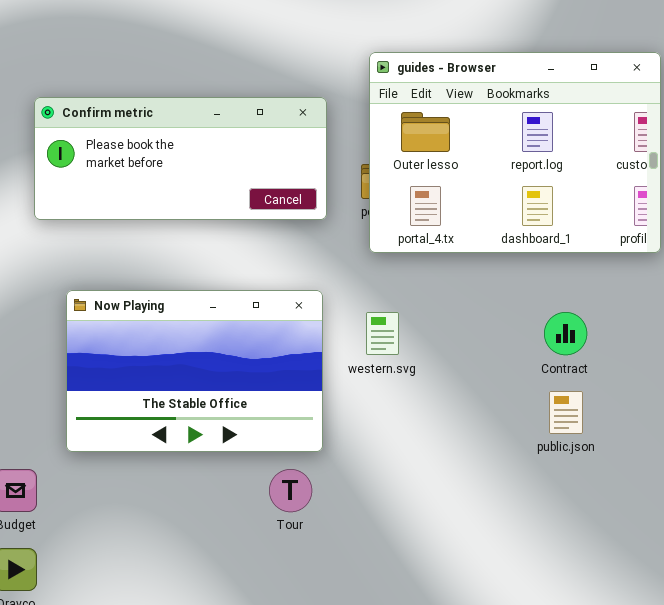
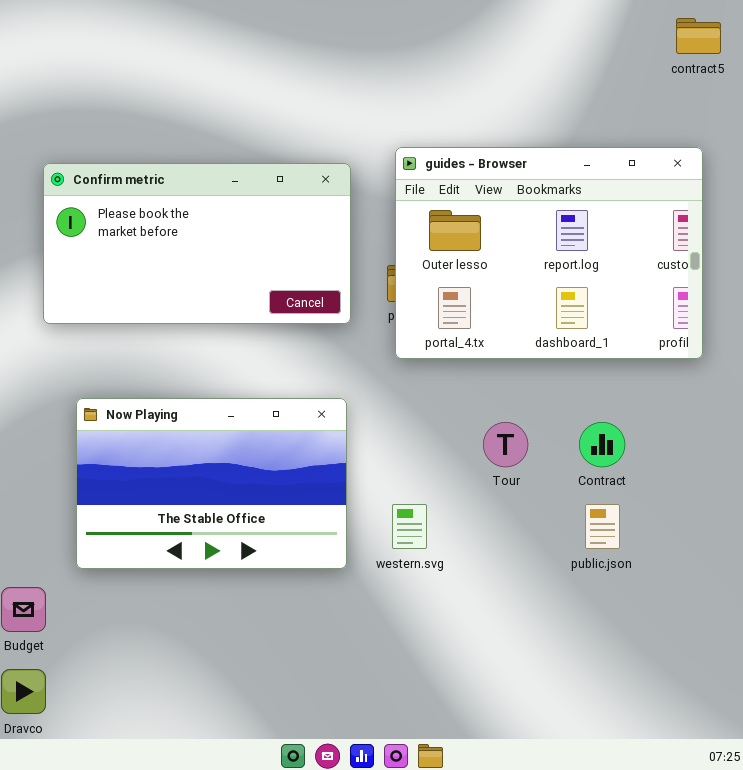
Confirm metric: [34,97,327,220] -> [43,163,351,324], resized
western.svg: [366,312,399,355] -> [392,504,427,549], moved
Tour: [269,469,312,512] -> [483,422,528,467], moved

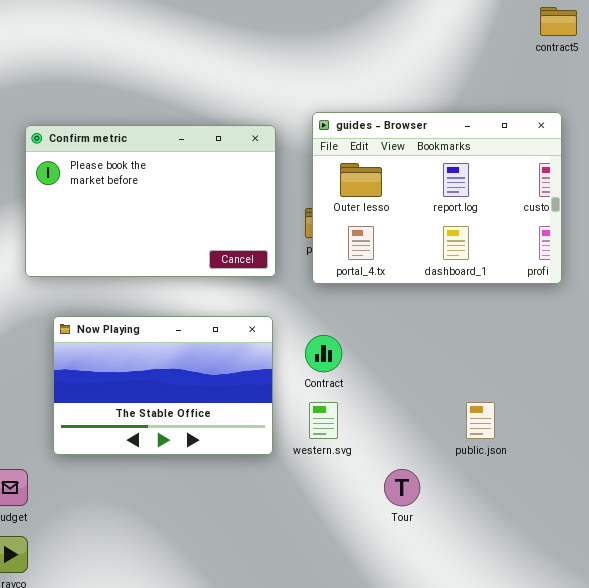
Confirm metric: [43,163,351,324] -> [25,125,276,277], resized
Tour: [483,422,528,467] -> [384,469,420,506], moved
Contract: [579,422,625,467] -> [305,335,342,372], moved

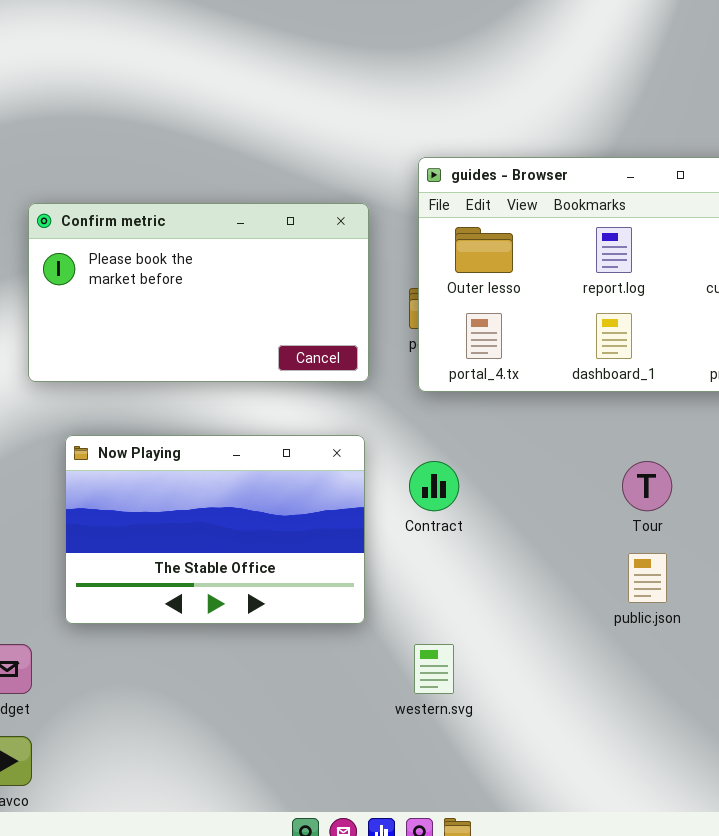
Confirm metric: [25,125,276,277] -> [28,203,369,382], resized
western.svg: [309,402,338,439] -> [414,644,454,694], moved
Tour: [384,469,420,506] -> [622,461,672,511], moved

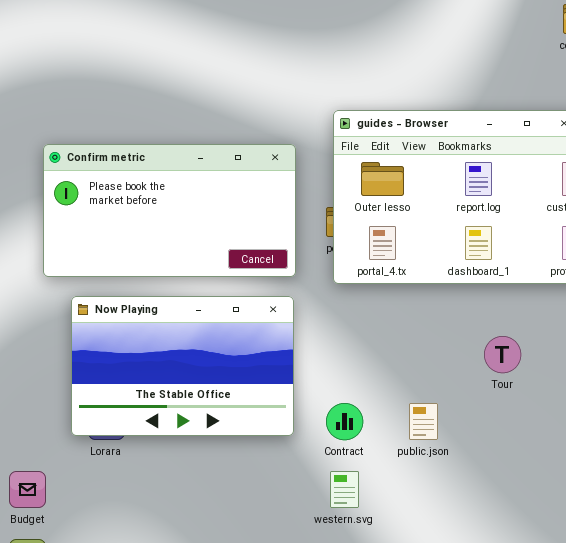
Now Playing: [65,435,365,624] -> [71,296,294,436], moved
Contract: [409,461,459,511] -> [326,403,363,440], moved
public.json: [628,553,667,603] -> [409,403,438,440], moved

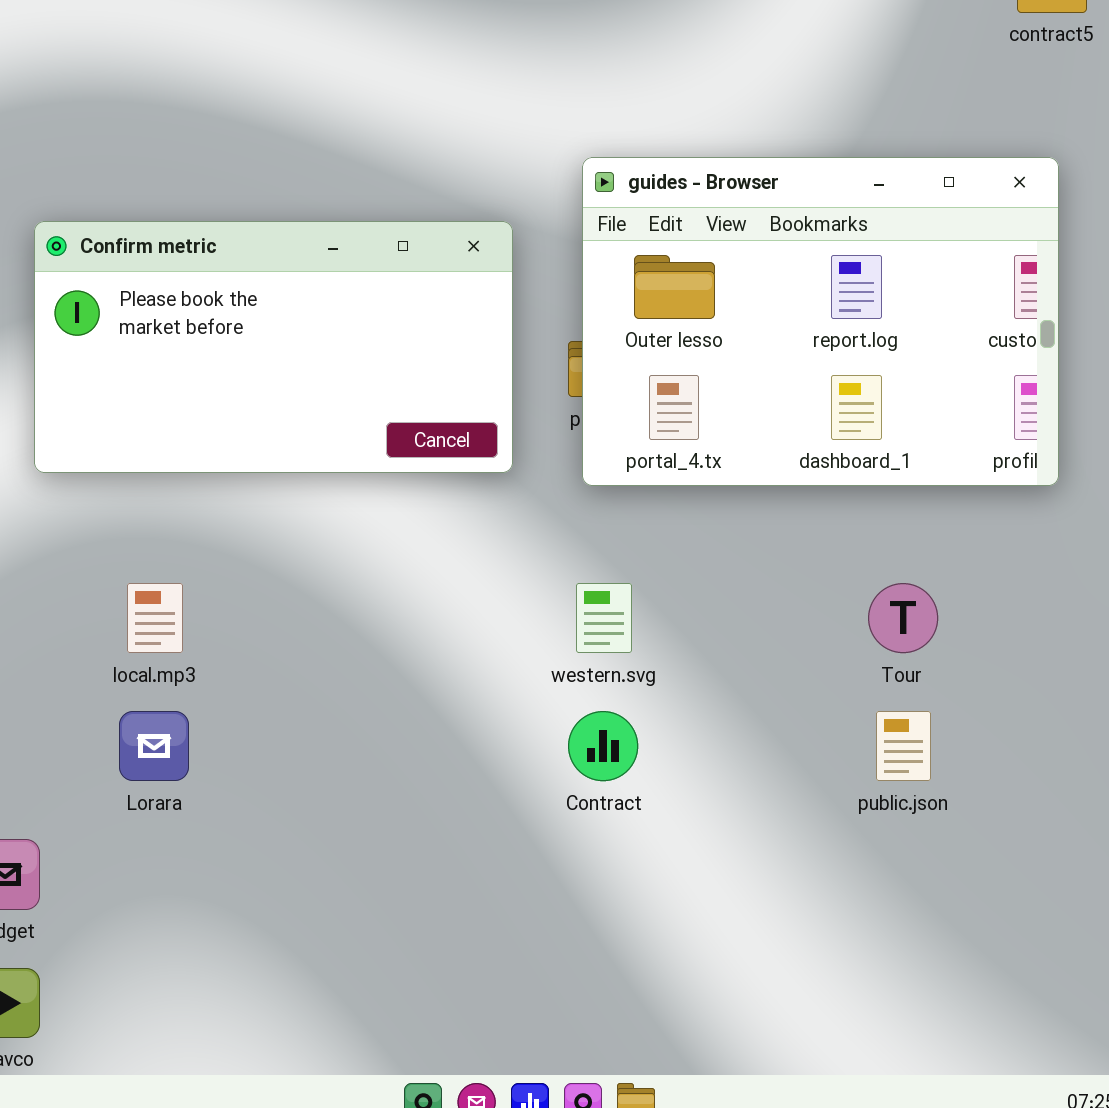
Now Playing: [71,296,294,436] -> none, closed
public.json: [409,403,438,440] -> [876,711,931,781], moved
western.svg: [330,471,359,508] -> [576,583,632,653], moved

